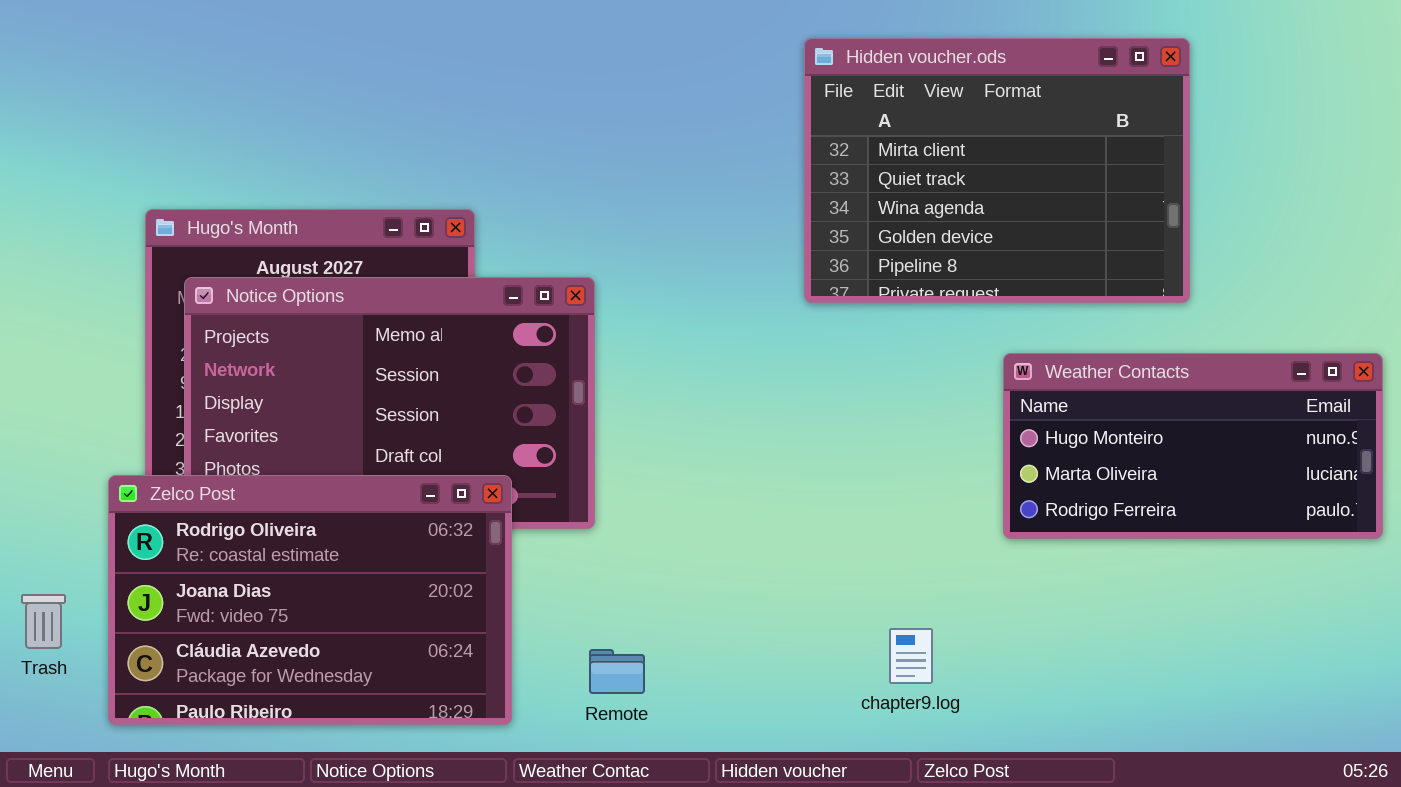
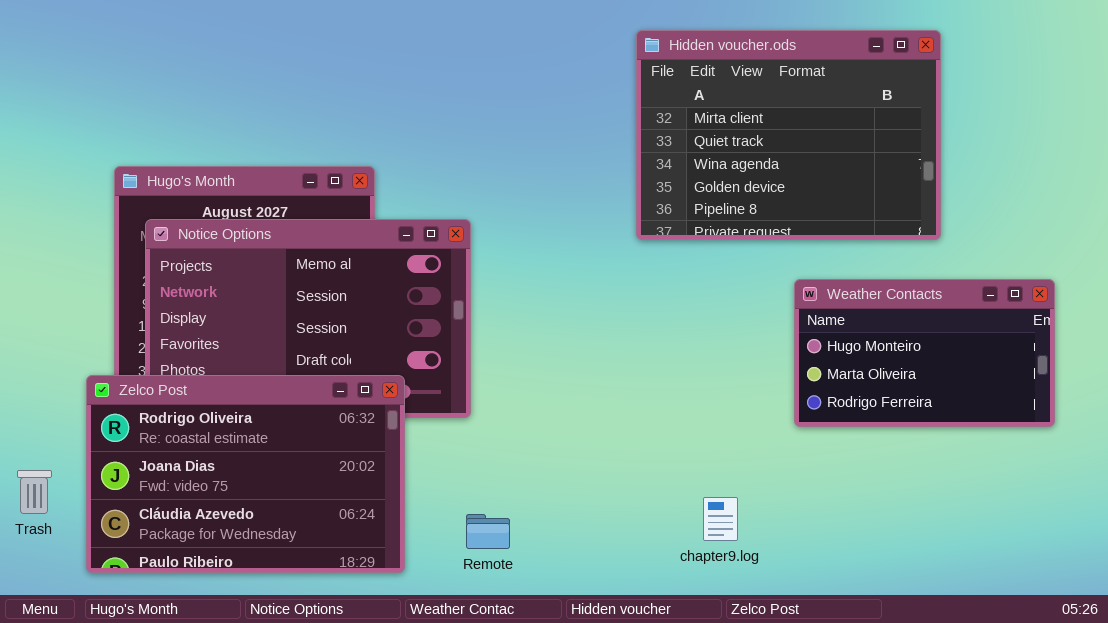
Weather Contacts: [1003,353,1383,539] -> [794,279,1055,427], resized

